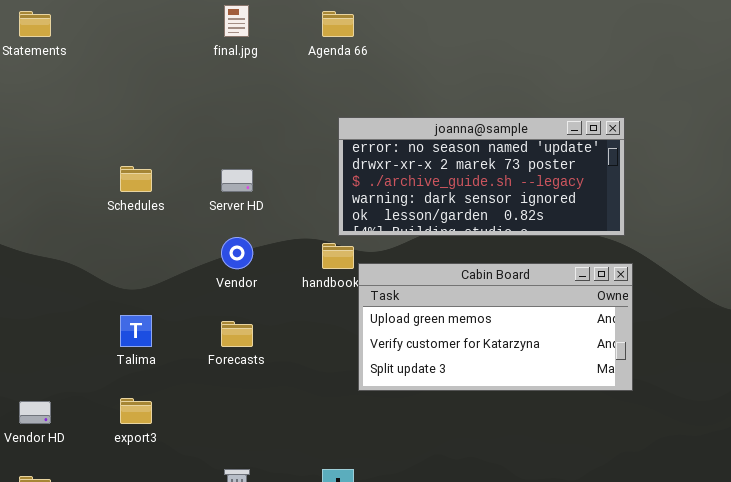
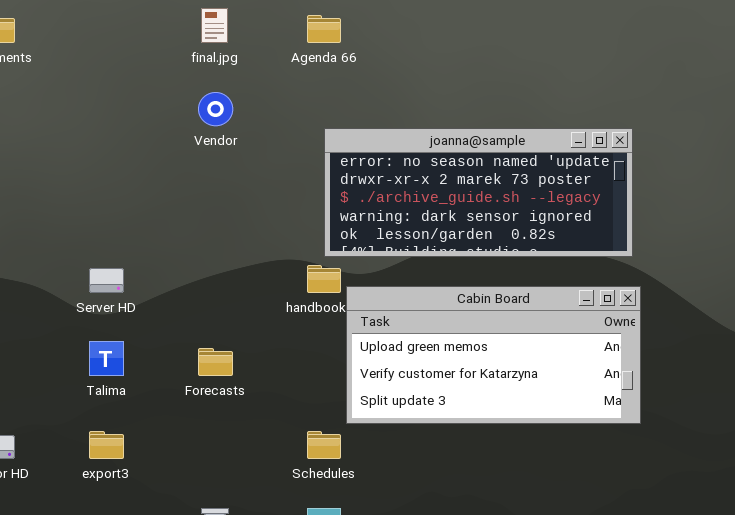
Schedules: [120,166,152,192] -> [307,431,341,459], moved
Server HD: [221,169,253,192] -> [89,268,124,293], moved
Vendor: [221,237,253,269] -> [198,92,233,126], moved

